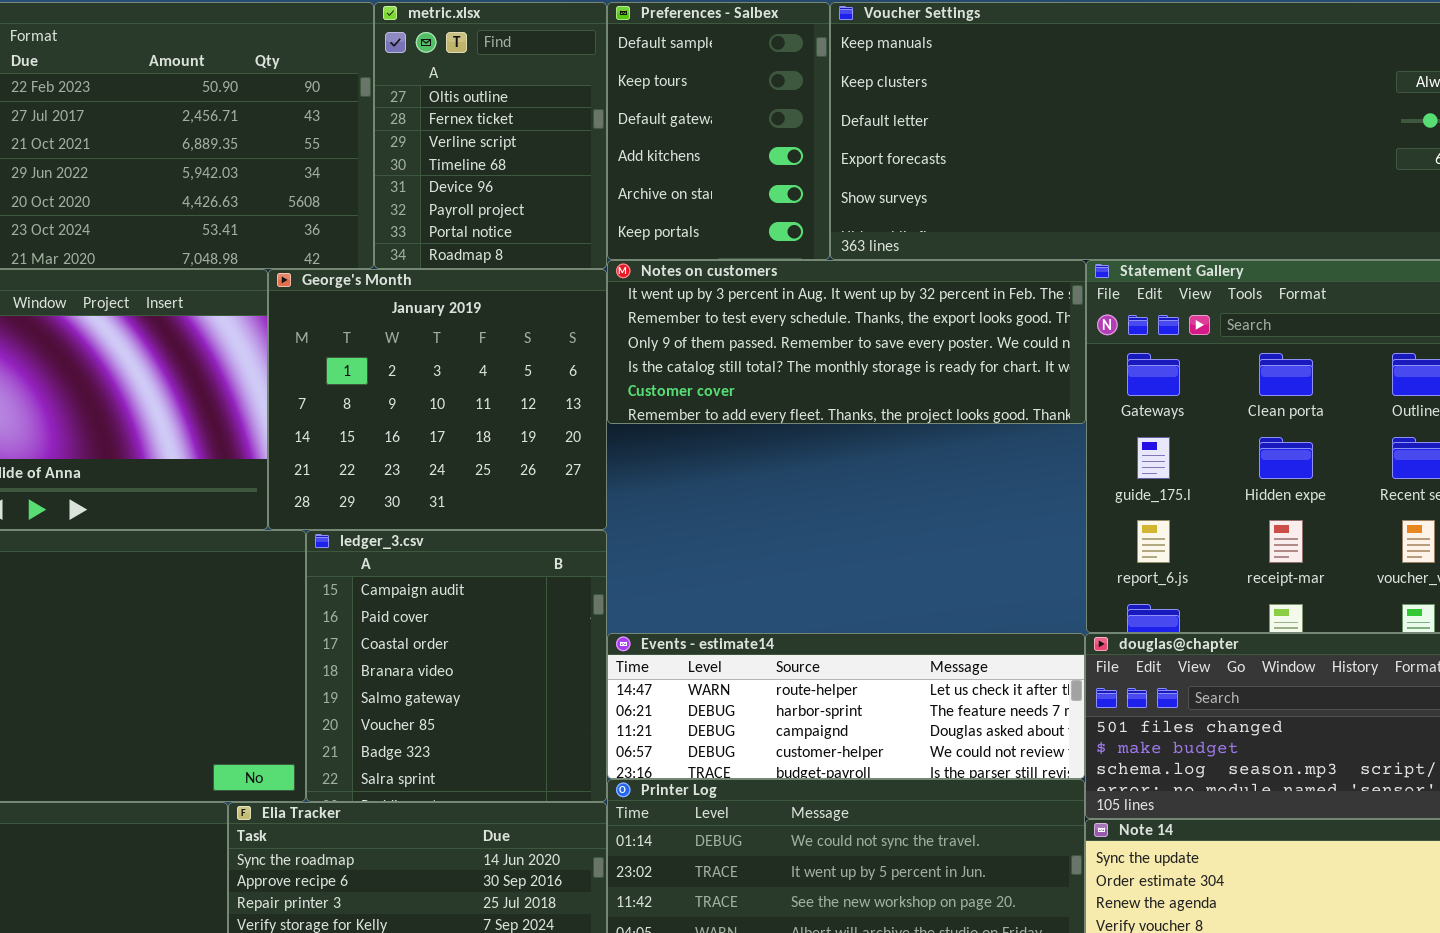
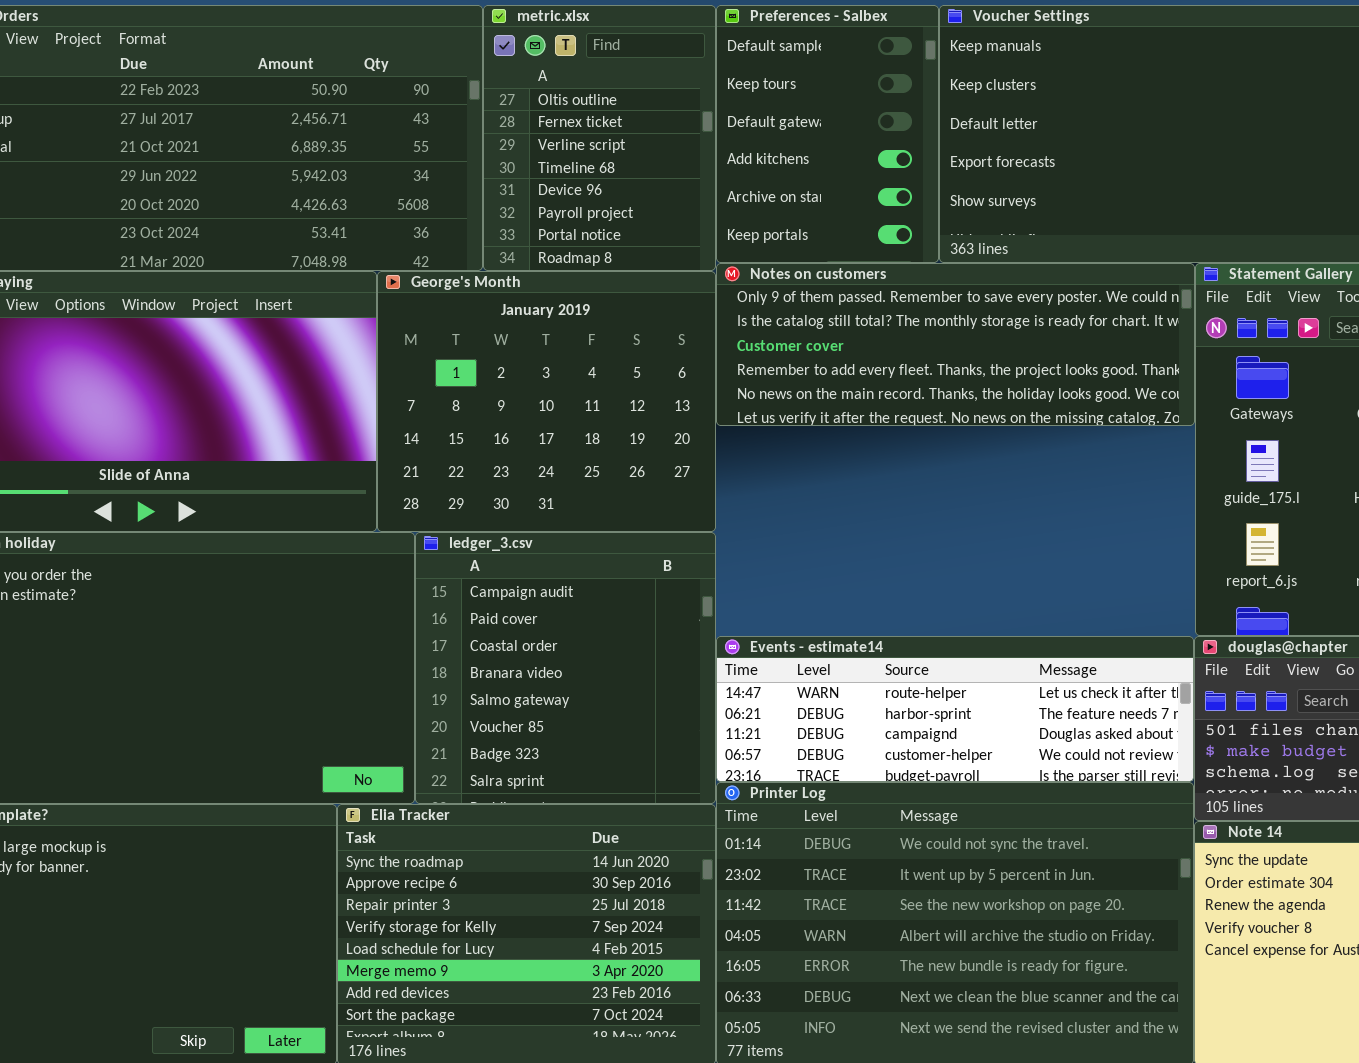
Notes on customers: [607,260,1086,424] -> [716,263,1195,426], scrolled down 2 rows

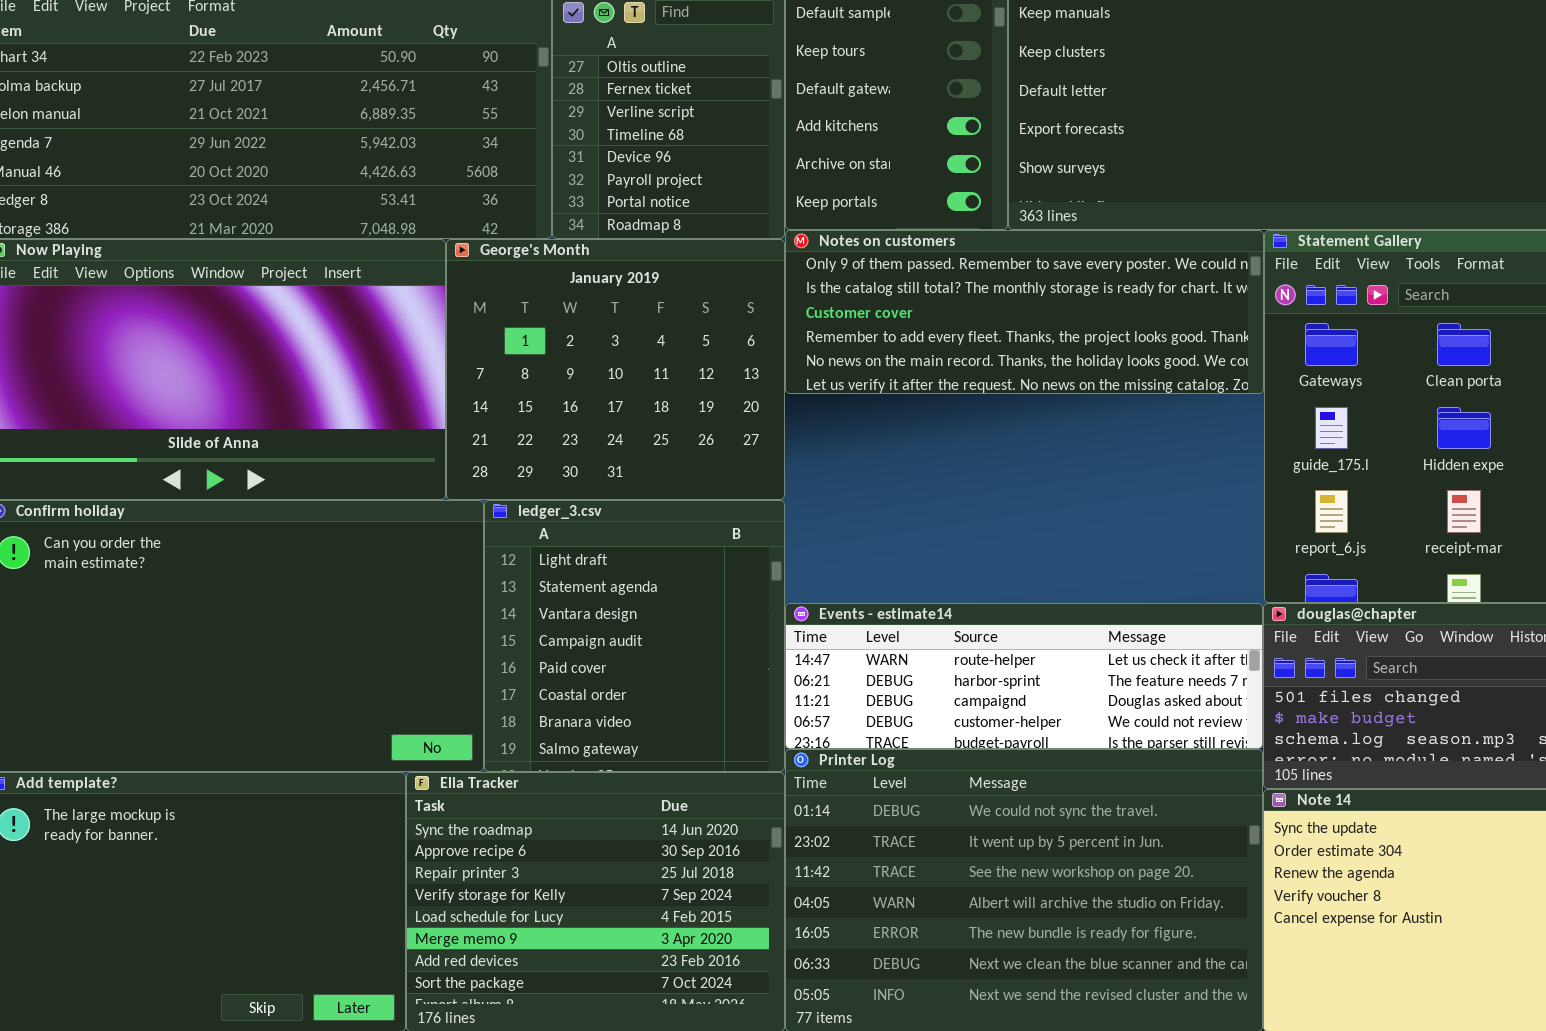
ledger_3.csv: [415,532,716,804] -> [484,500,785,772], scrolled up 3 rows

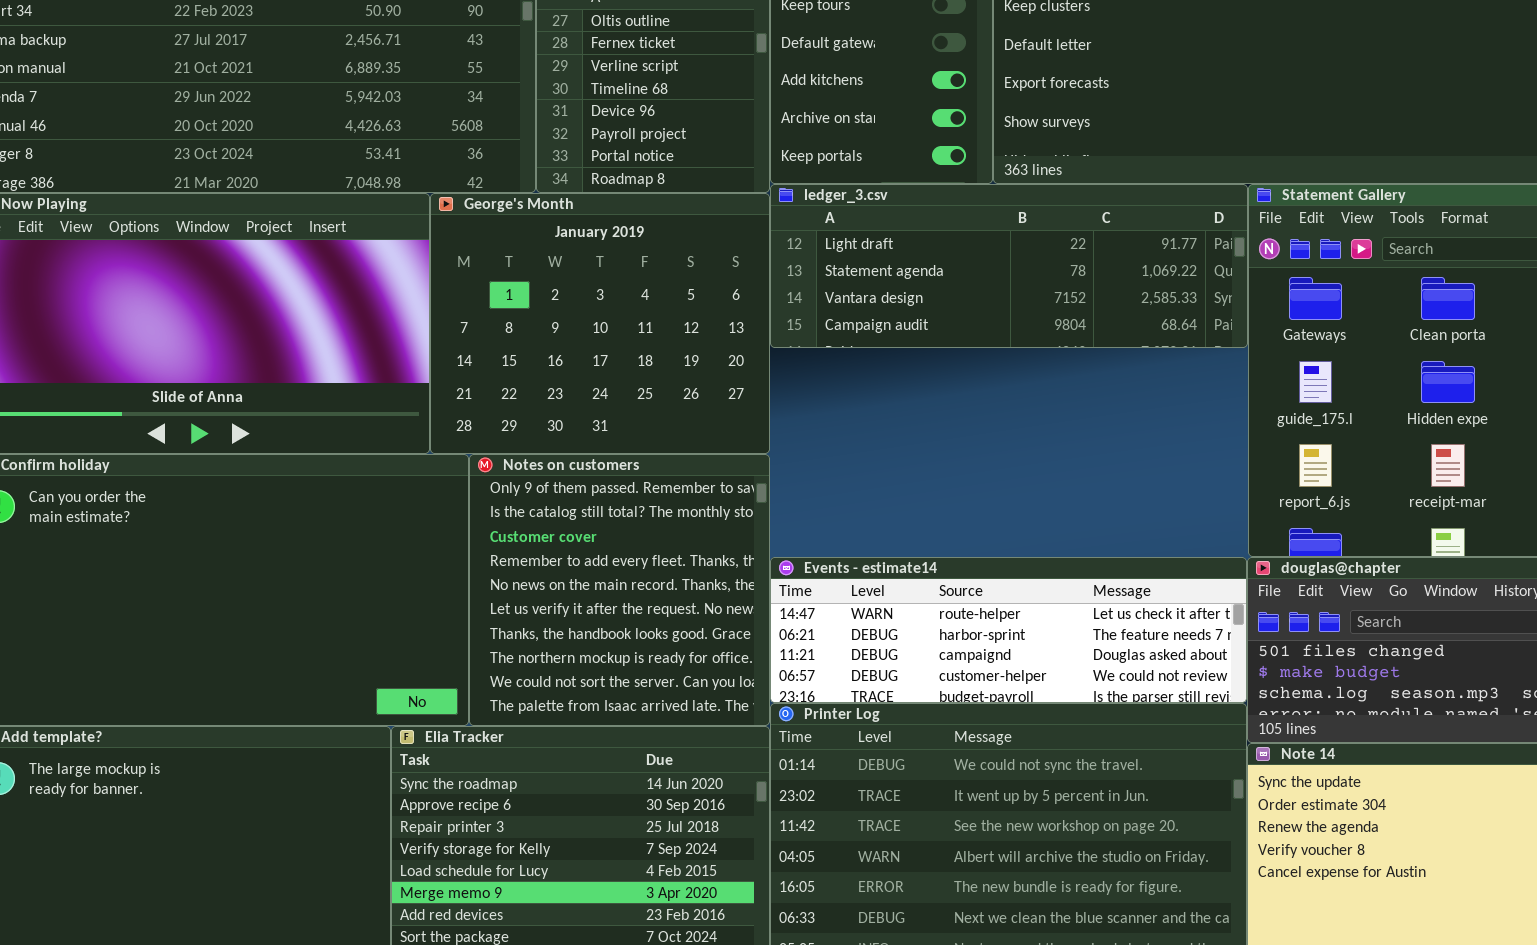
Notes on customers: [785,230,1264,394] -> [469,454,770,726], moved, resized
ledger_3.csv: [484,500,785,772] -> [770,184,1248,348], moved, resized

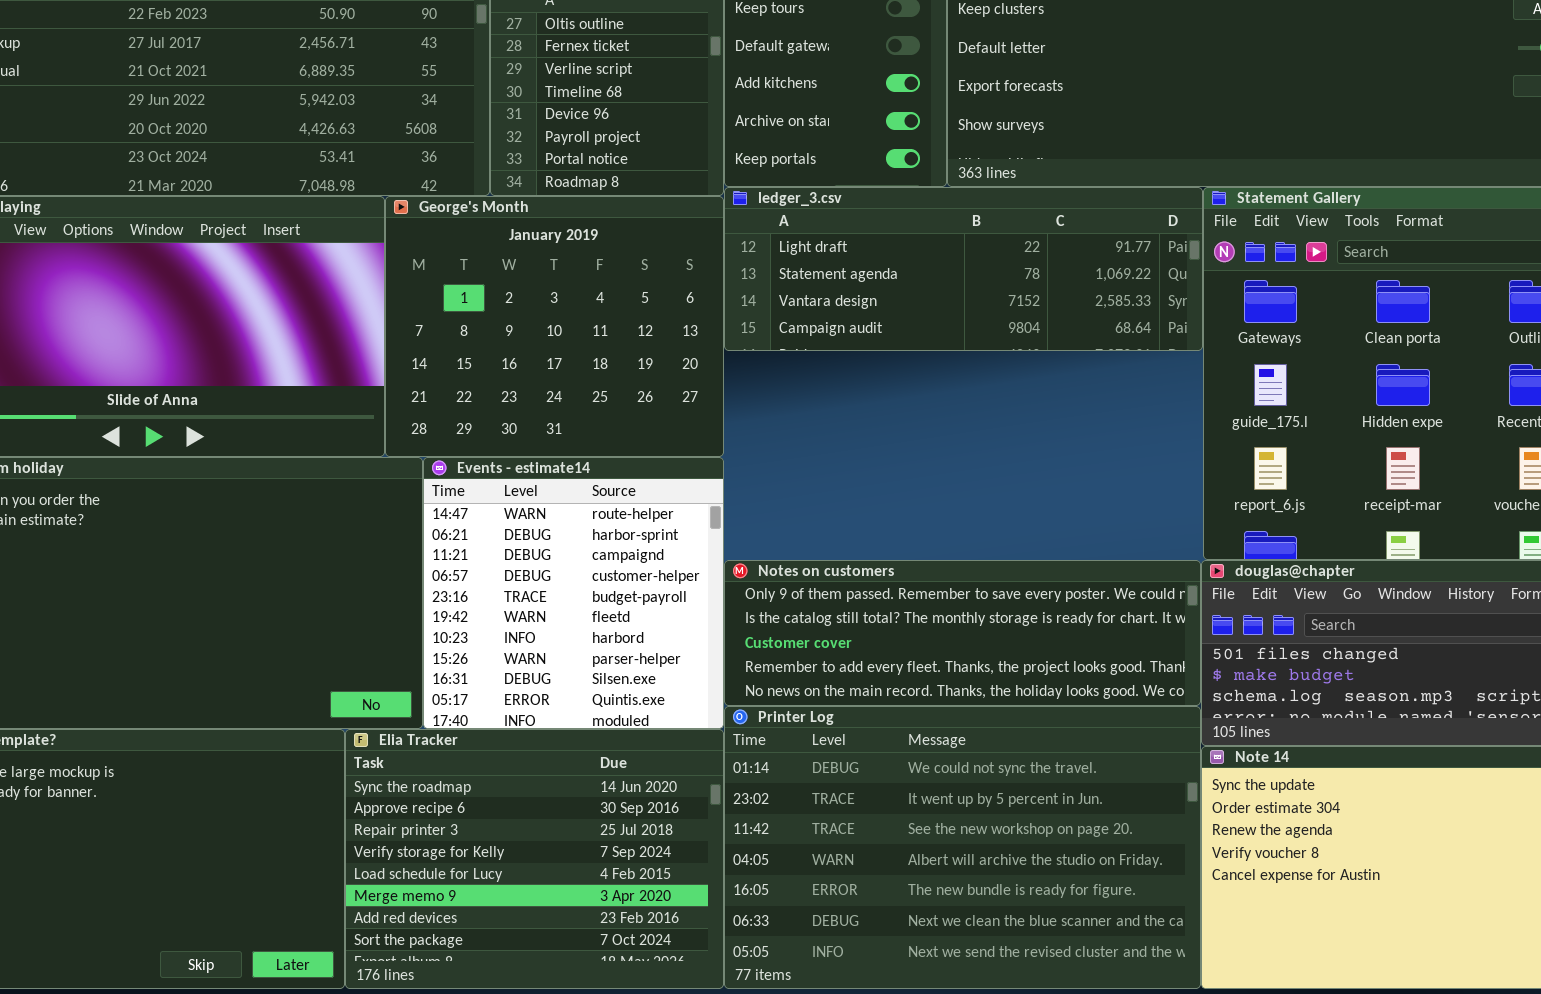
Notes on customers: [469,454,770,726] -> [724,560,1201,706], moved, resized
Events - estimate14: [770,557,1247,703] -> [423,457,724,729], moved, resized

